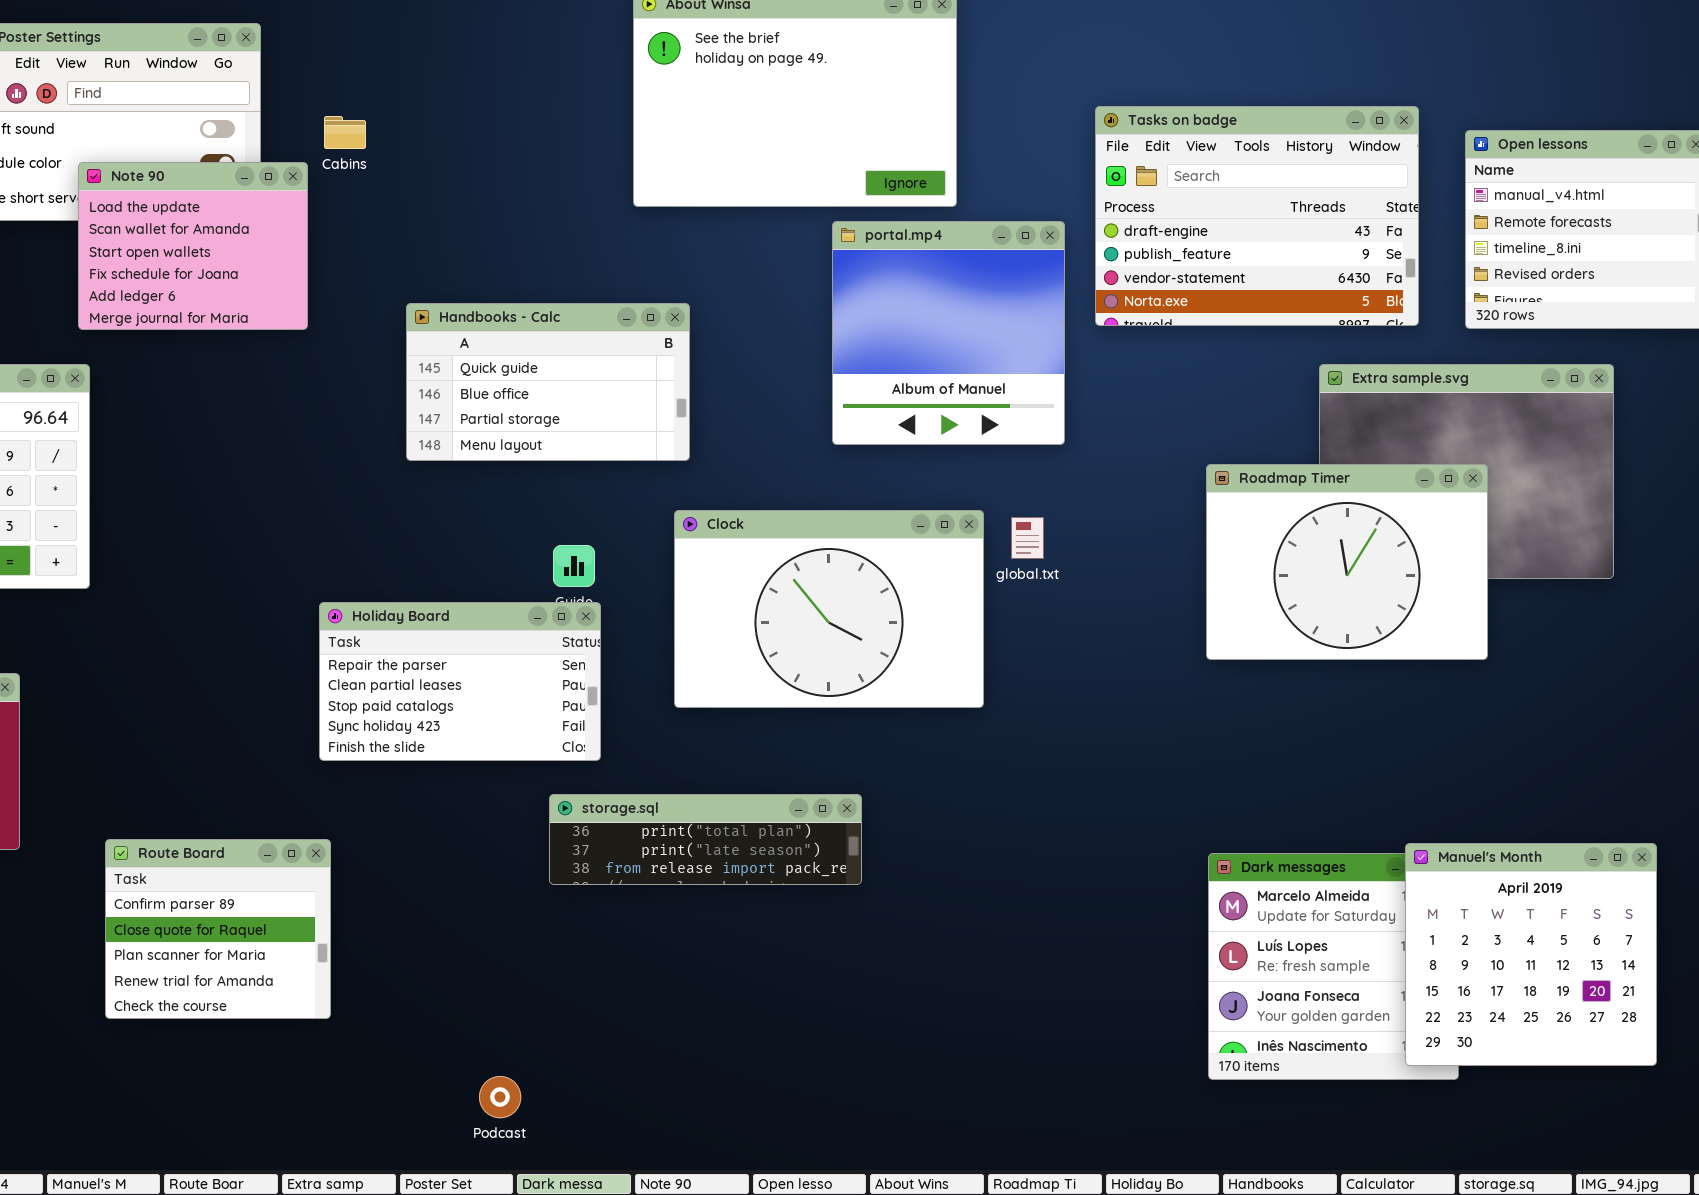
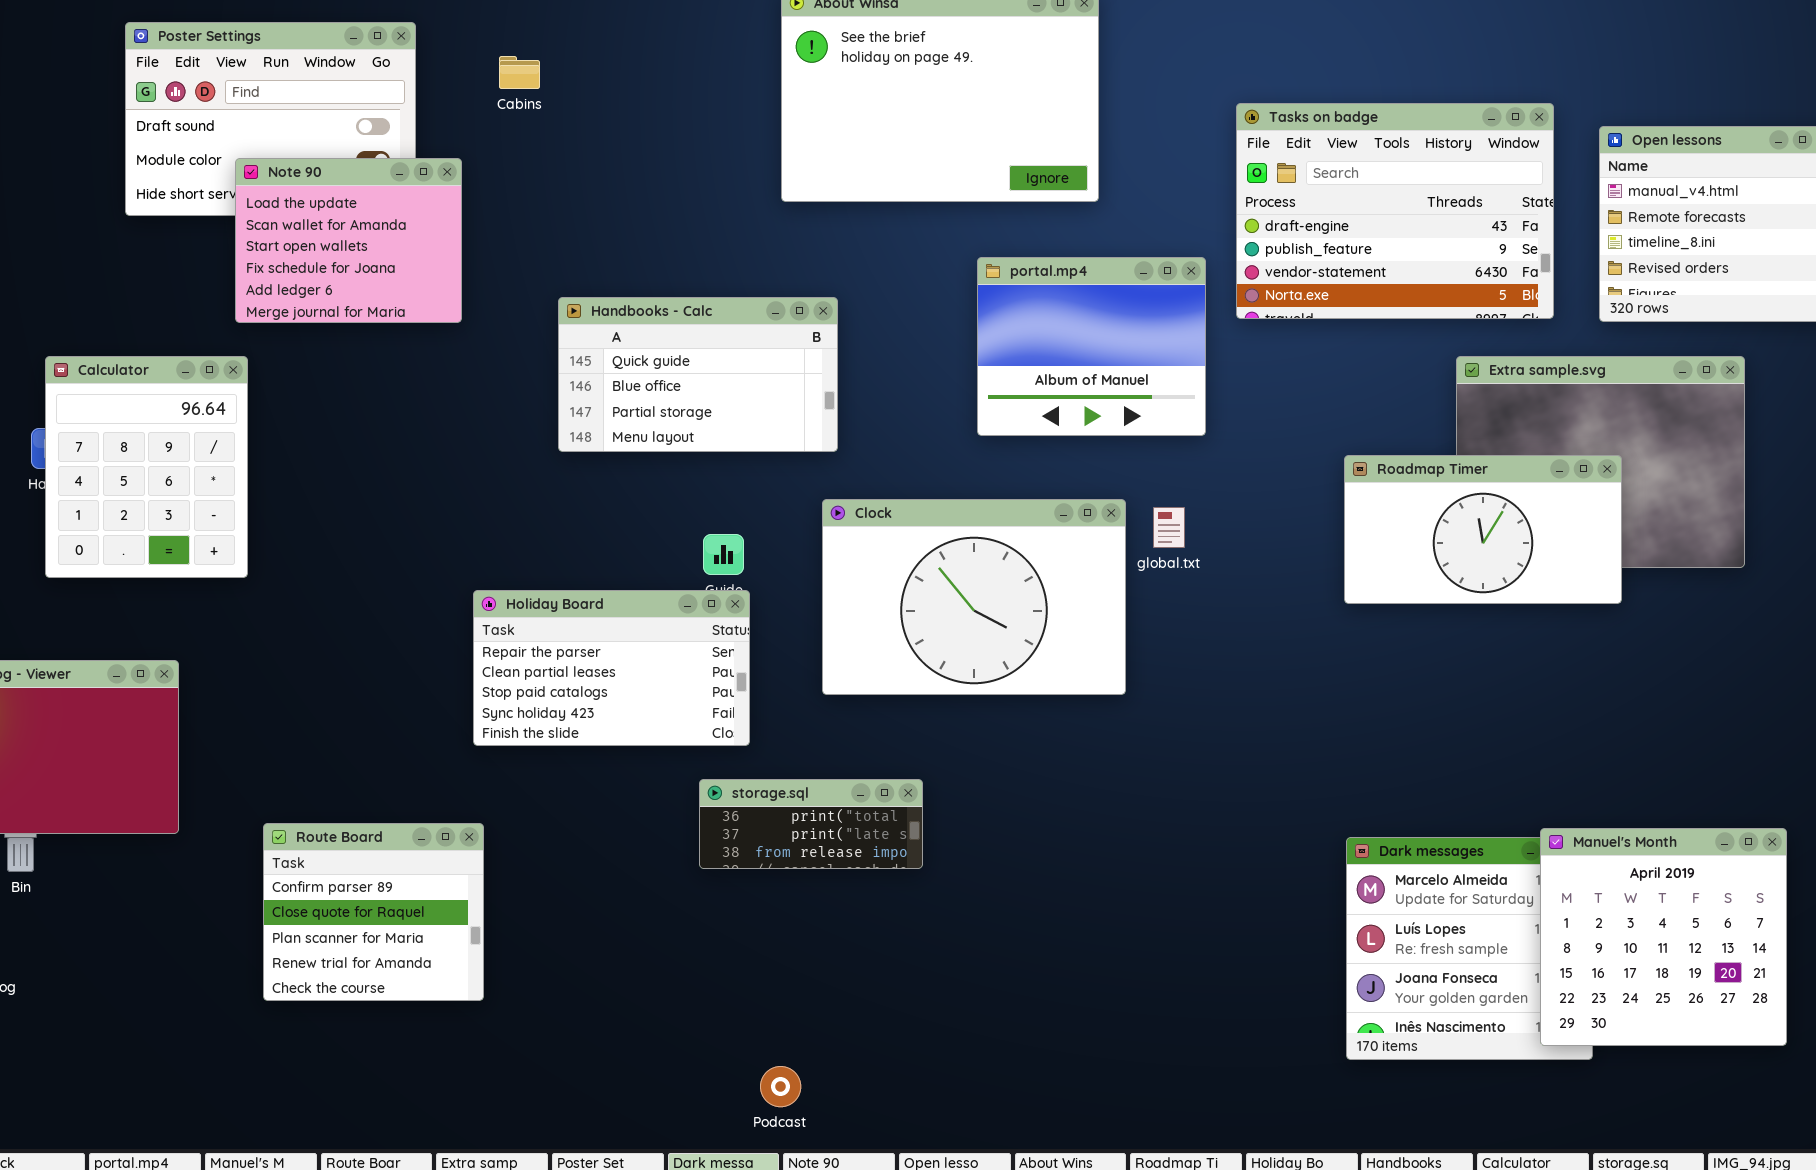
Cabins: [324,116,366,149] -> [499,56,540,89], moved
portal.mp4: [832,221,1065,445] -> [977,257,1206,436], resized
Roadmap Timer: [1206,464,1488,660] -> [1344,455,1622,604], resized
storage.sql: [549,794,862,885] -> [699,779,923,869], resized
Podcast: [479,1076,521,1118] -> [760,1066,801,1107], moved

